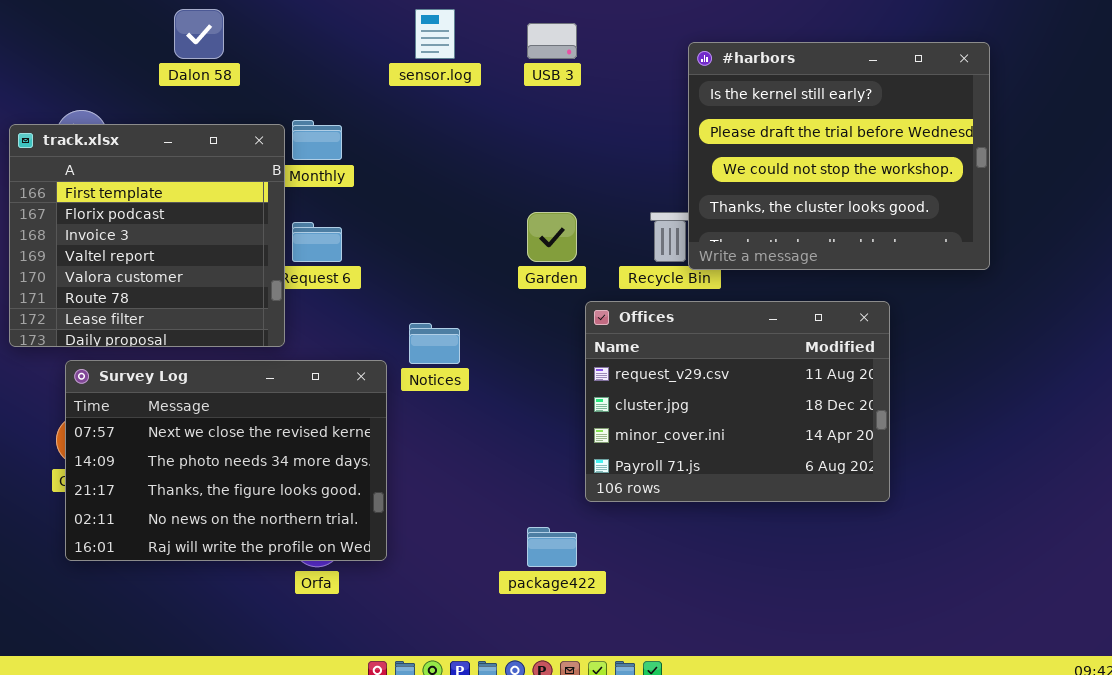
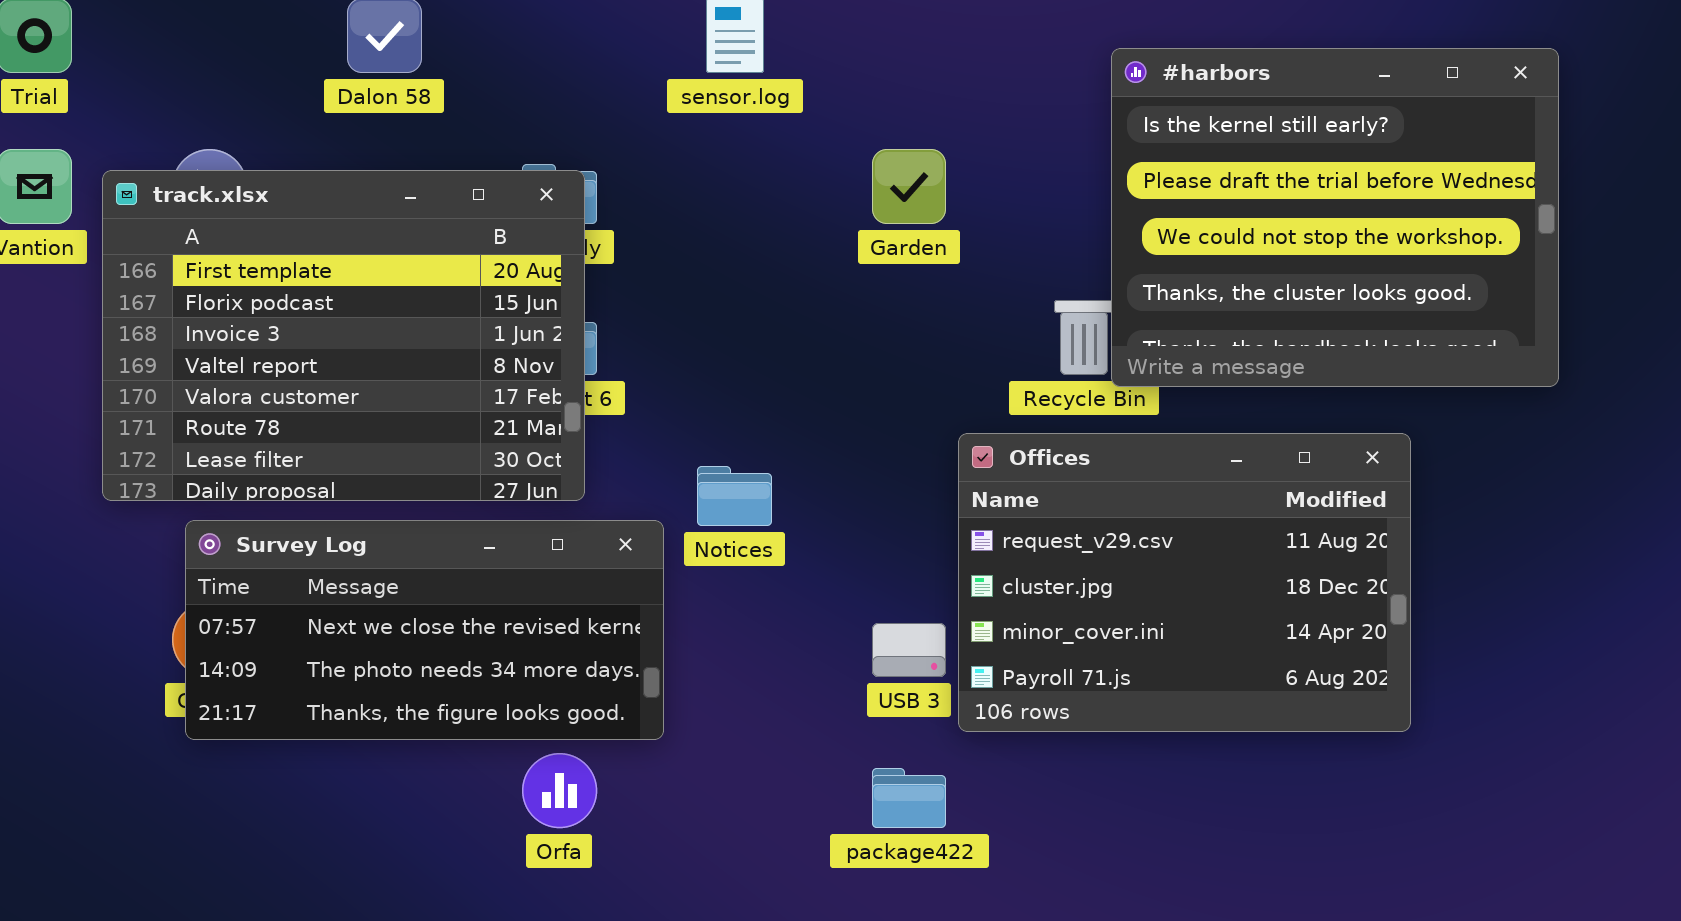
USB 3: [527,23,577,59] -> [872,623,946,677], moved
track.xlsx: [9,124,285,347] -> [102,170,585,501], resized
Garden: [527,212,577,262] -> [872,149,946,224], moved
Survey Log: [65,360,387,561] -> [185,520,664,740], resized

